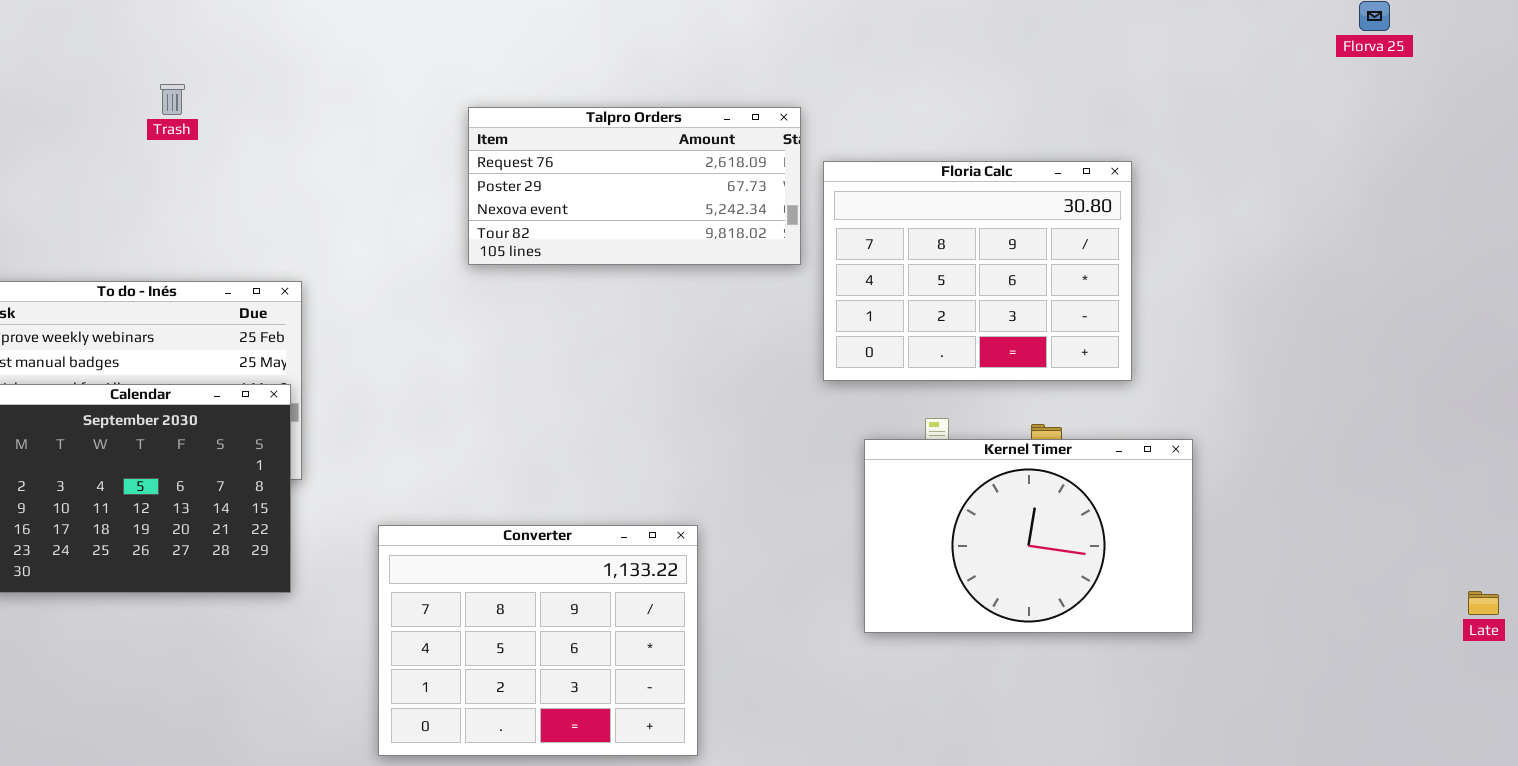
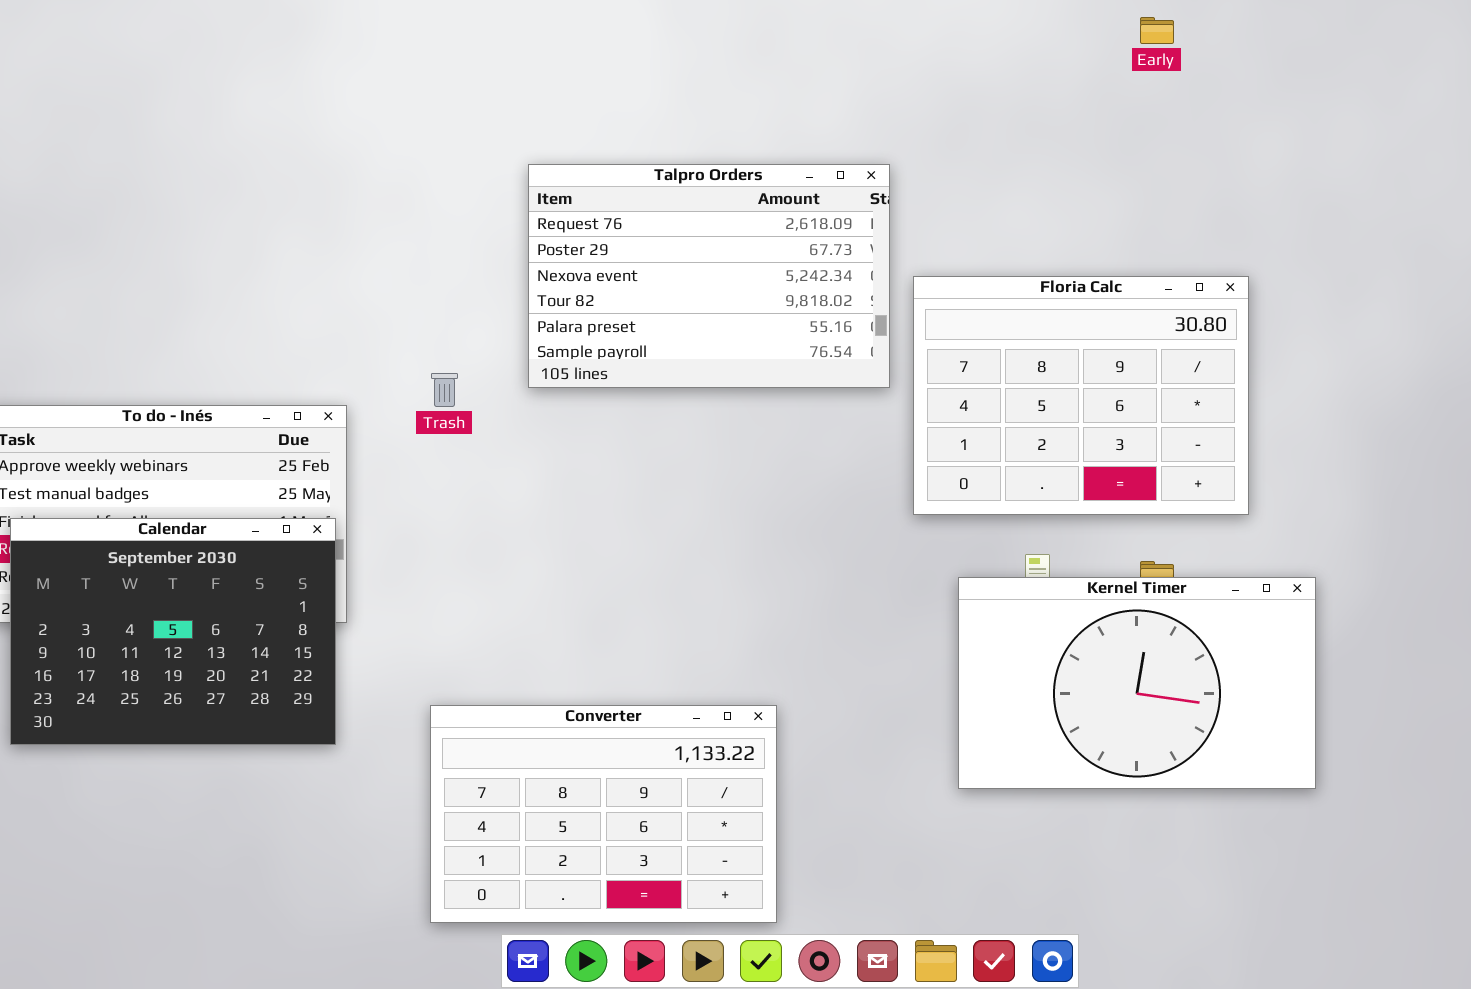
Trash: [160,84,185,115] -> [431,373,458,407], moved
Talpro Orders: [468,107,801,265] -> [528,164,890,388], resized
Converter: [378,525,698,756] -> [430,705,777,923], resized

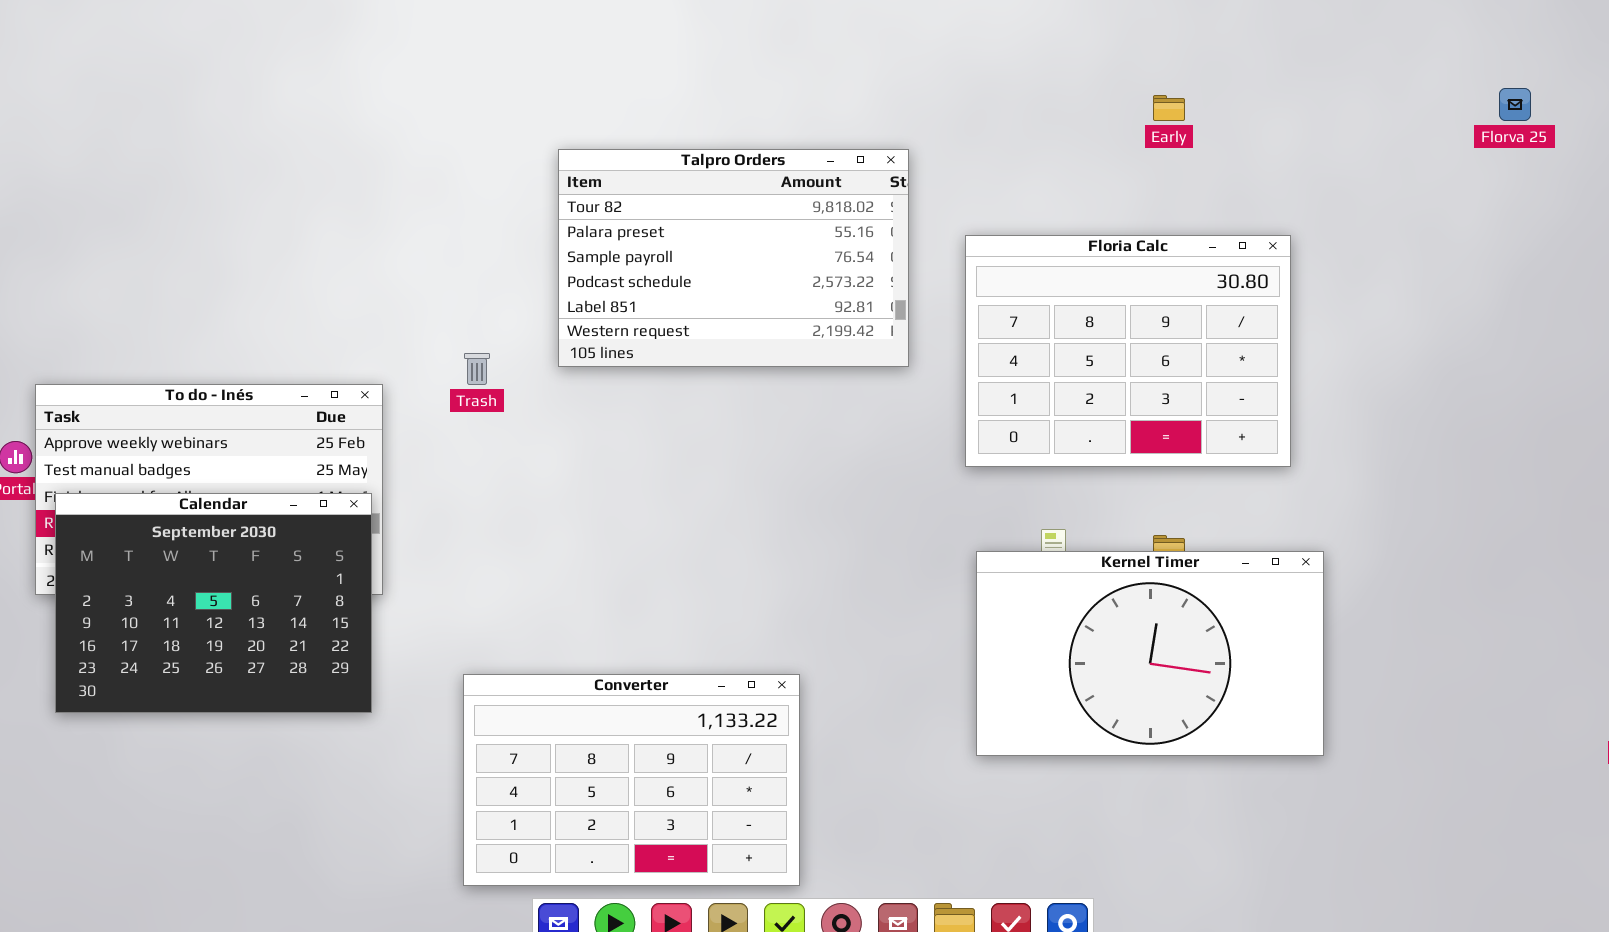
Early: [1140,17,1174,44] -> [1153,95,1185,121], moved
Talpro Orders: [528,164,890,388] -> [558,149,909,367], scrolled down 3 rows
Floria Calc: [913,276,1249,515] -> [965,235,1291,467], moved

